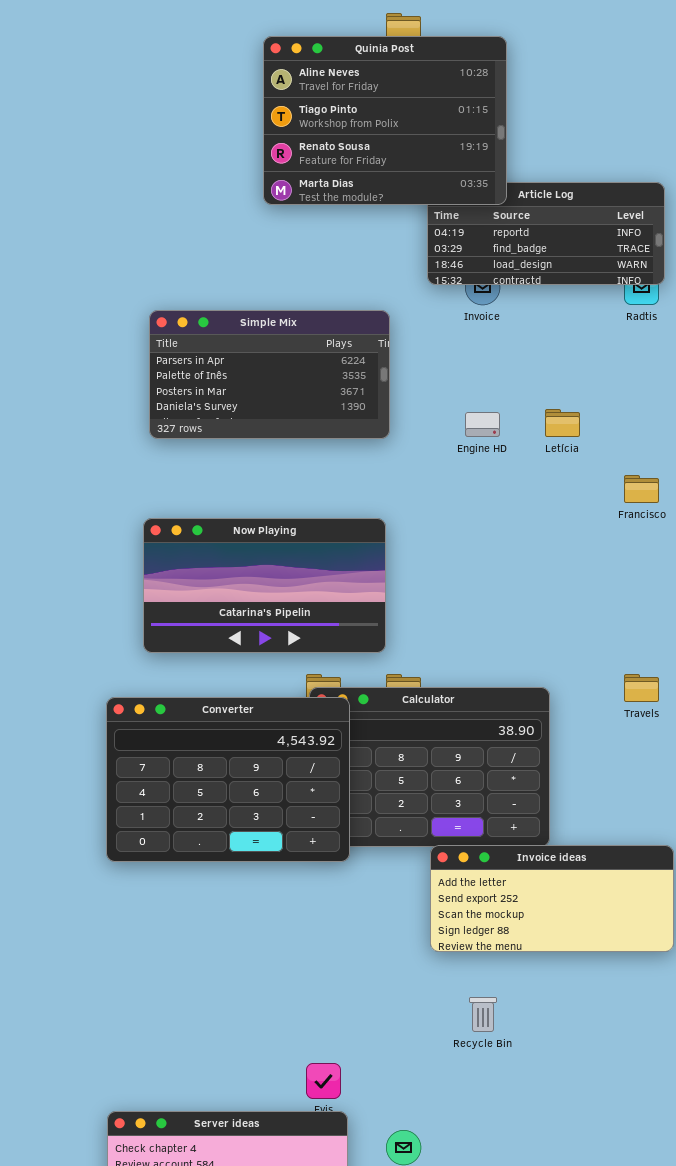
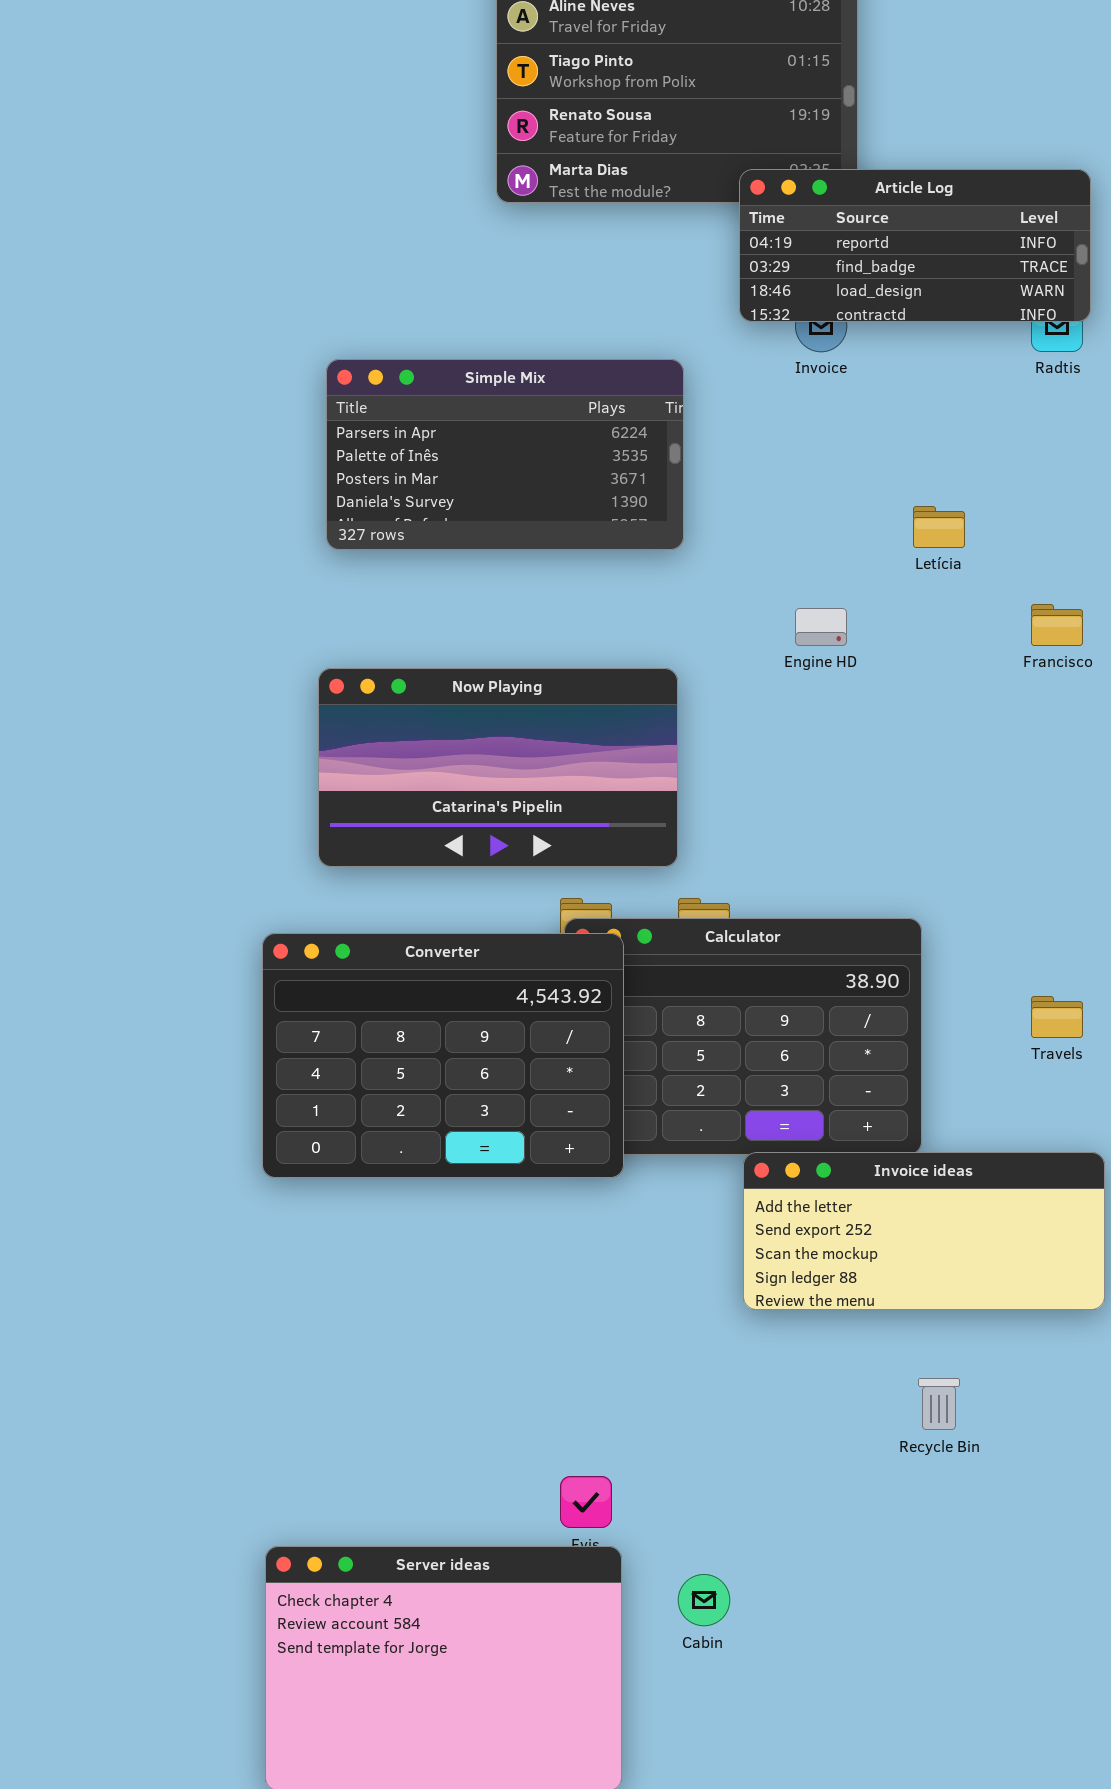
Article Log: [427,182,665,285] -> [739,169,1091,322], raised
Engine HD: [465,412,500,437] -> [795,608,847,646], moved
Travels: [624,674,659,702] -> [1031,996,1083,1038], moved
Recycle Bin: [469,997,497,1032] -> [918,1378,960,1430], moved

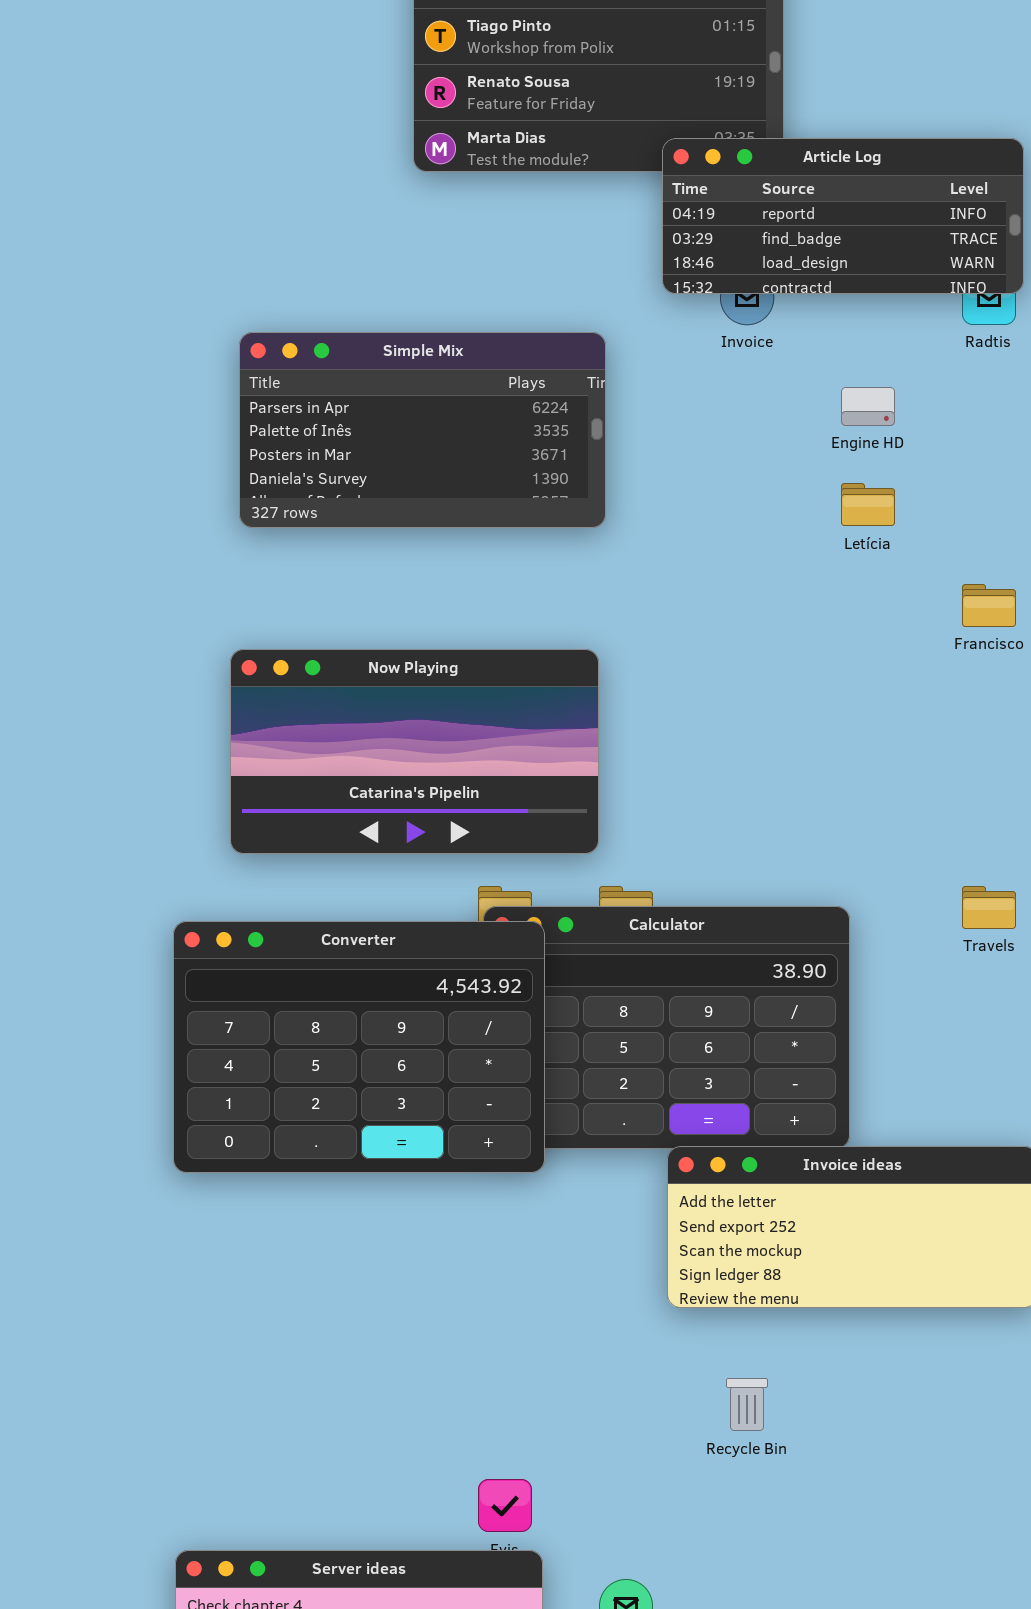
Engine HD: [795,608,847,646] -> [841,387,895,426], moved
Travels: [1031,996,1083,1038] -> [962,886,1016,929], moved
Recycle Bin: [918,1378,960,1430] -> [726,1378,768,1431], moved

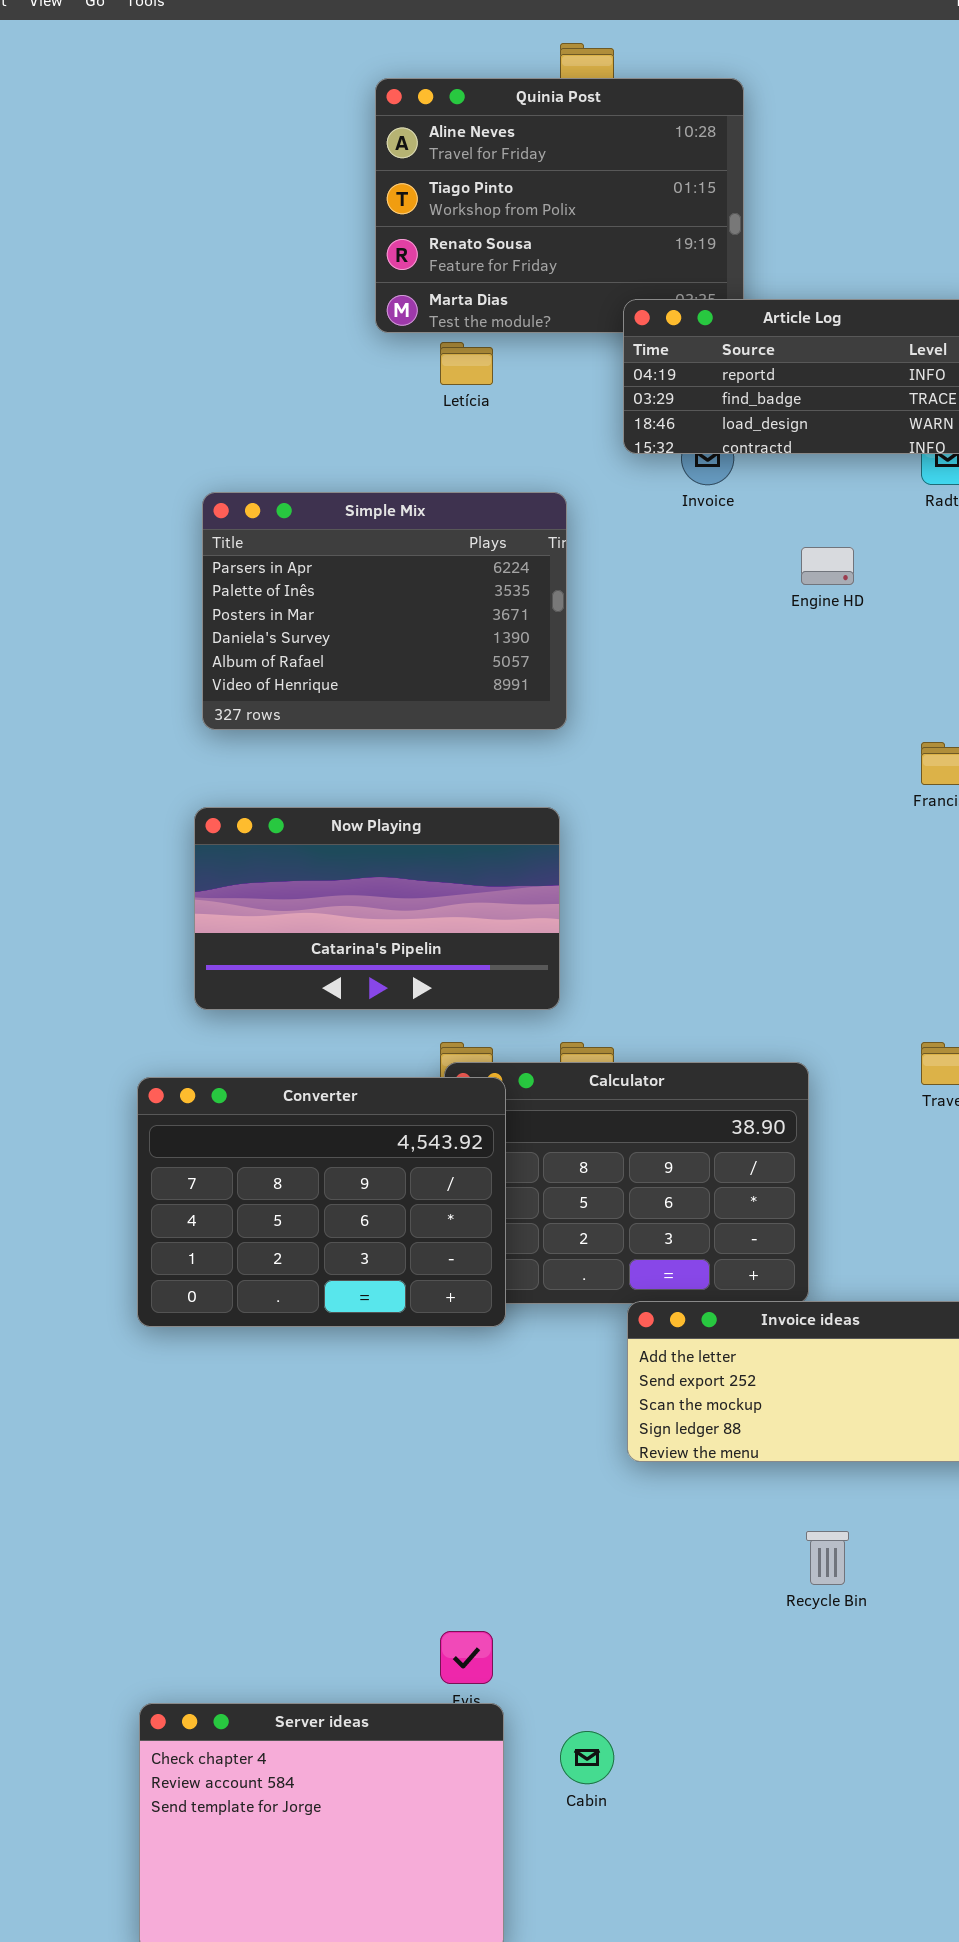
Simple Mix: [239,332,606,528] -> [202,492,567,730], resized
Letícia: [841,483,895,526] -> [440,342,493,385], moved
Recycle Bin: [726,1378,768,1431] -> [806,1531,849,1585], moved

